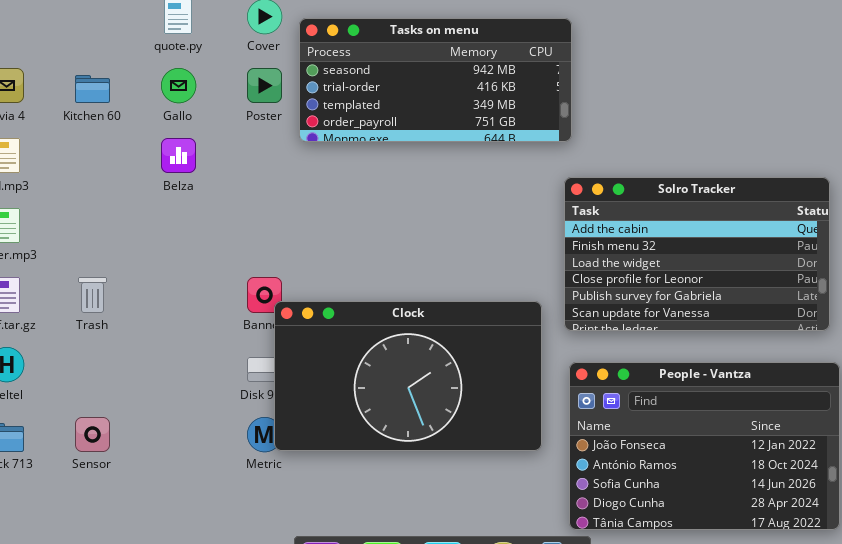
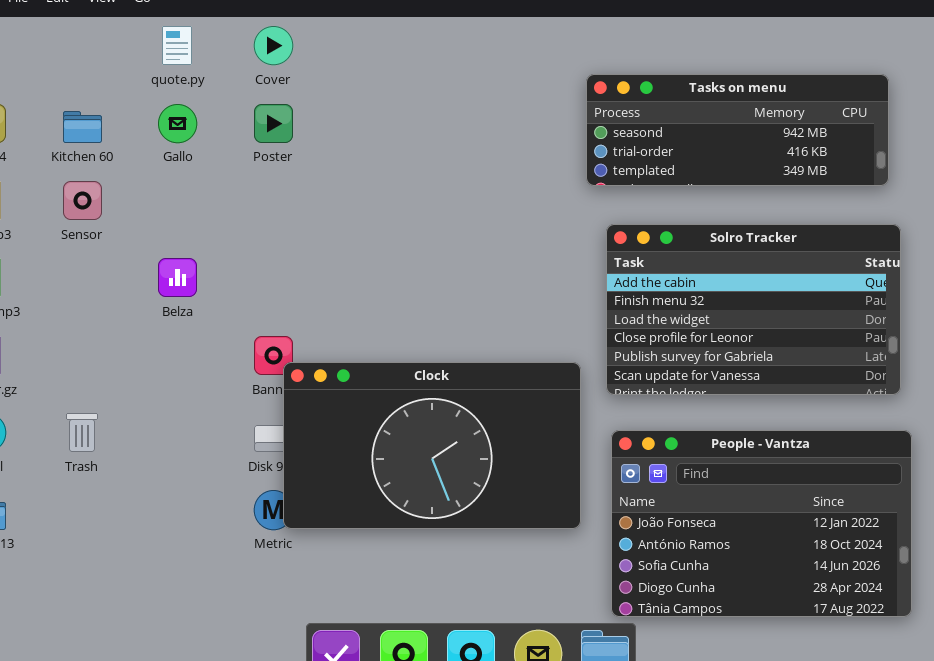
Tasks on menu: [299,18,572,142] -> [586,74,889,186], moved, resized
Belza: [161,138,196,173] -> [158,258,197,297], moved
Trash: [78,277,107,313] -> [66,413,98,452], moved
Sensor: [75,417,110,452] -> [63,181,102,220], moved

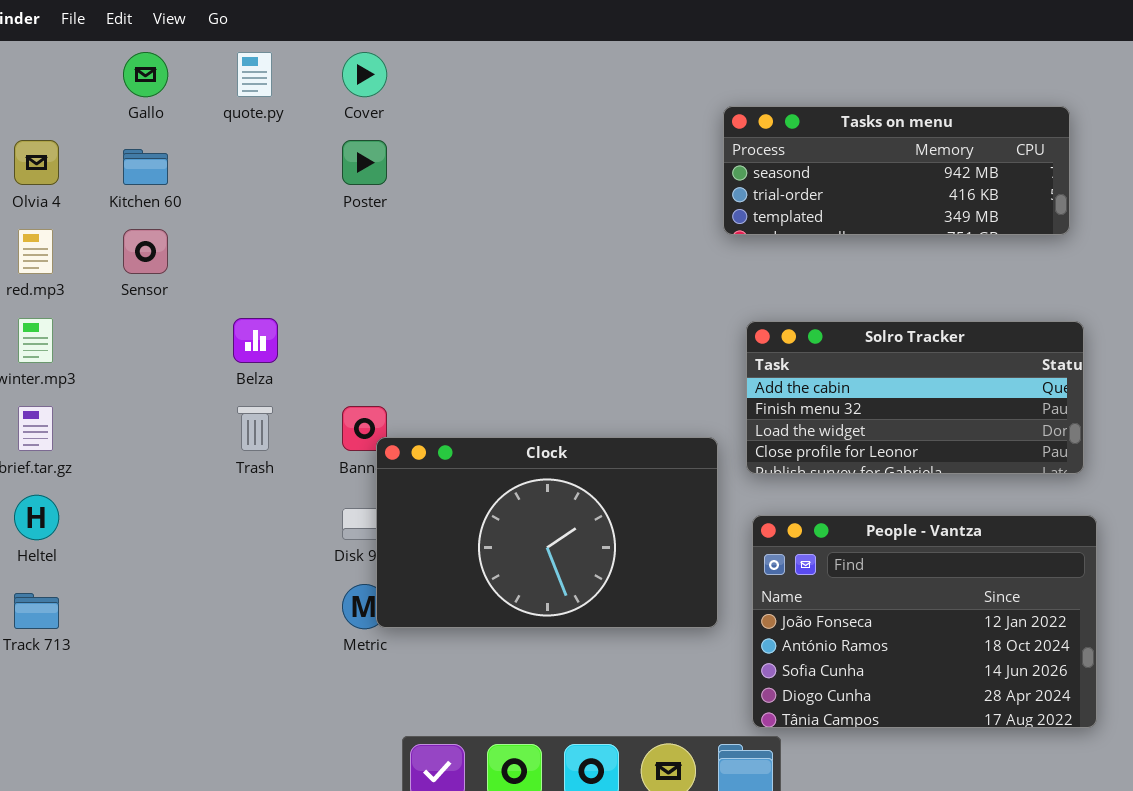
Gallo: [158,104,197,143] -> [123,52,168,97], moved
Solro Tracker: [606,224,901,395] -> [746,321,1084,474], resized
Trash: [66,413,98,452] -> [237,406,273,451], moved

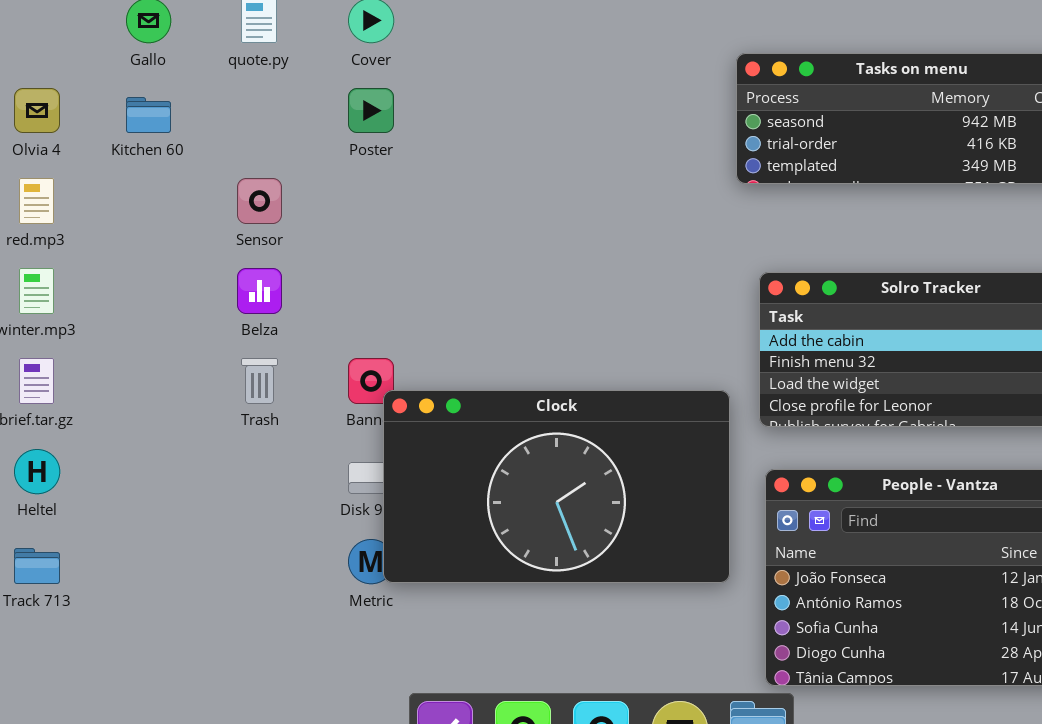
Sensor: [123,229,168,274] -> [237,178,282,224], moved

